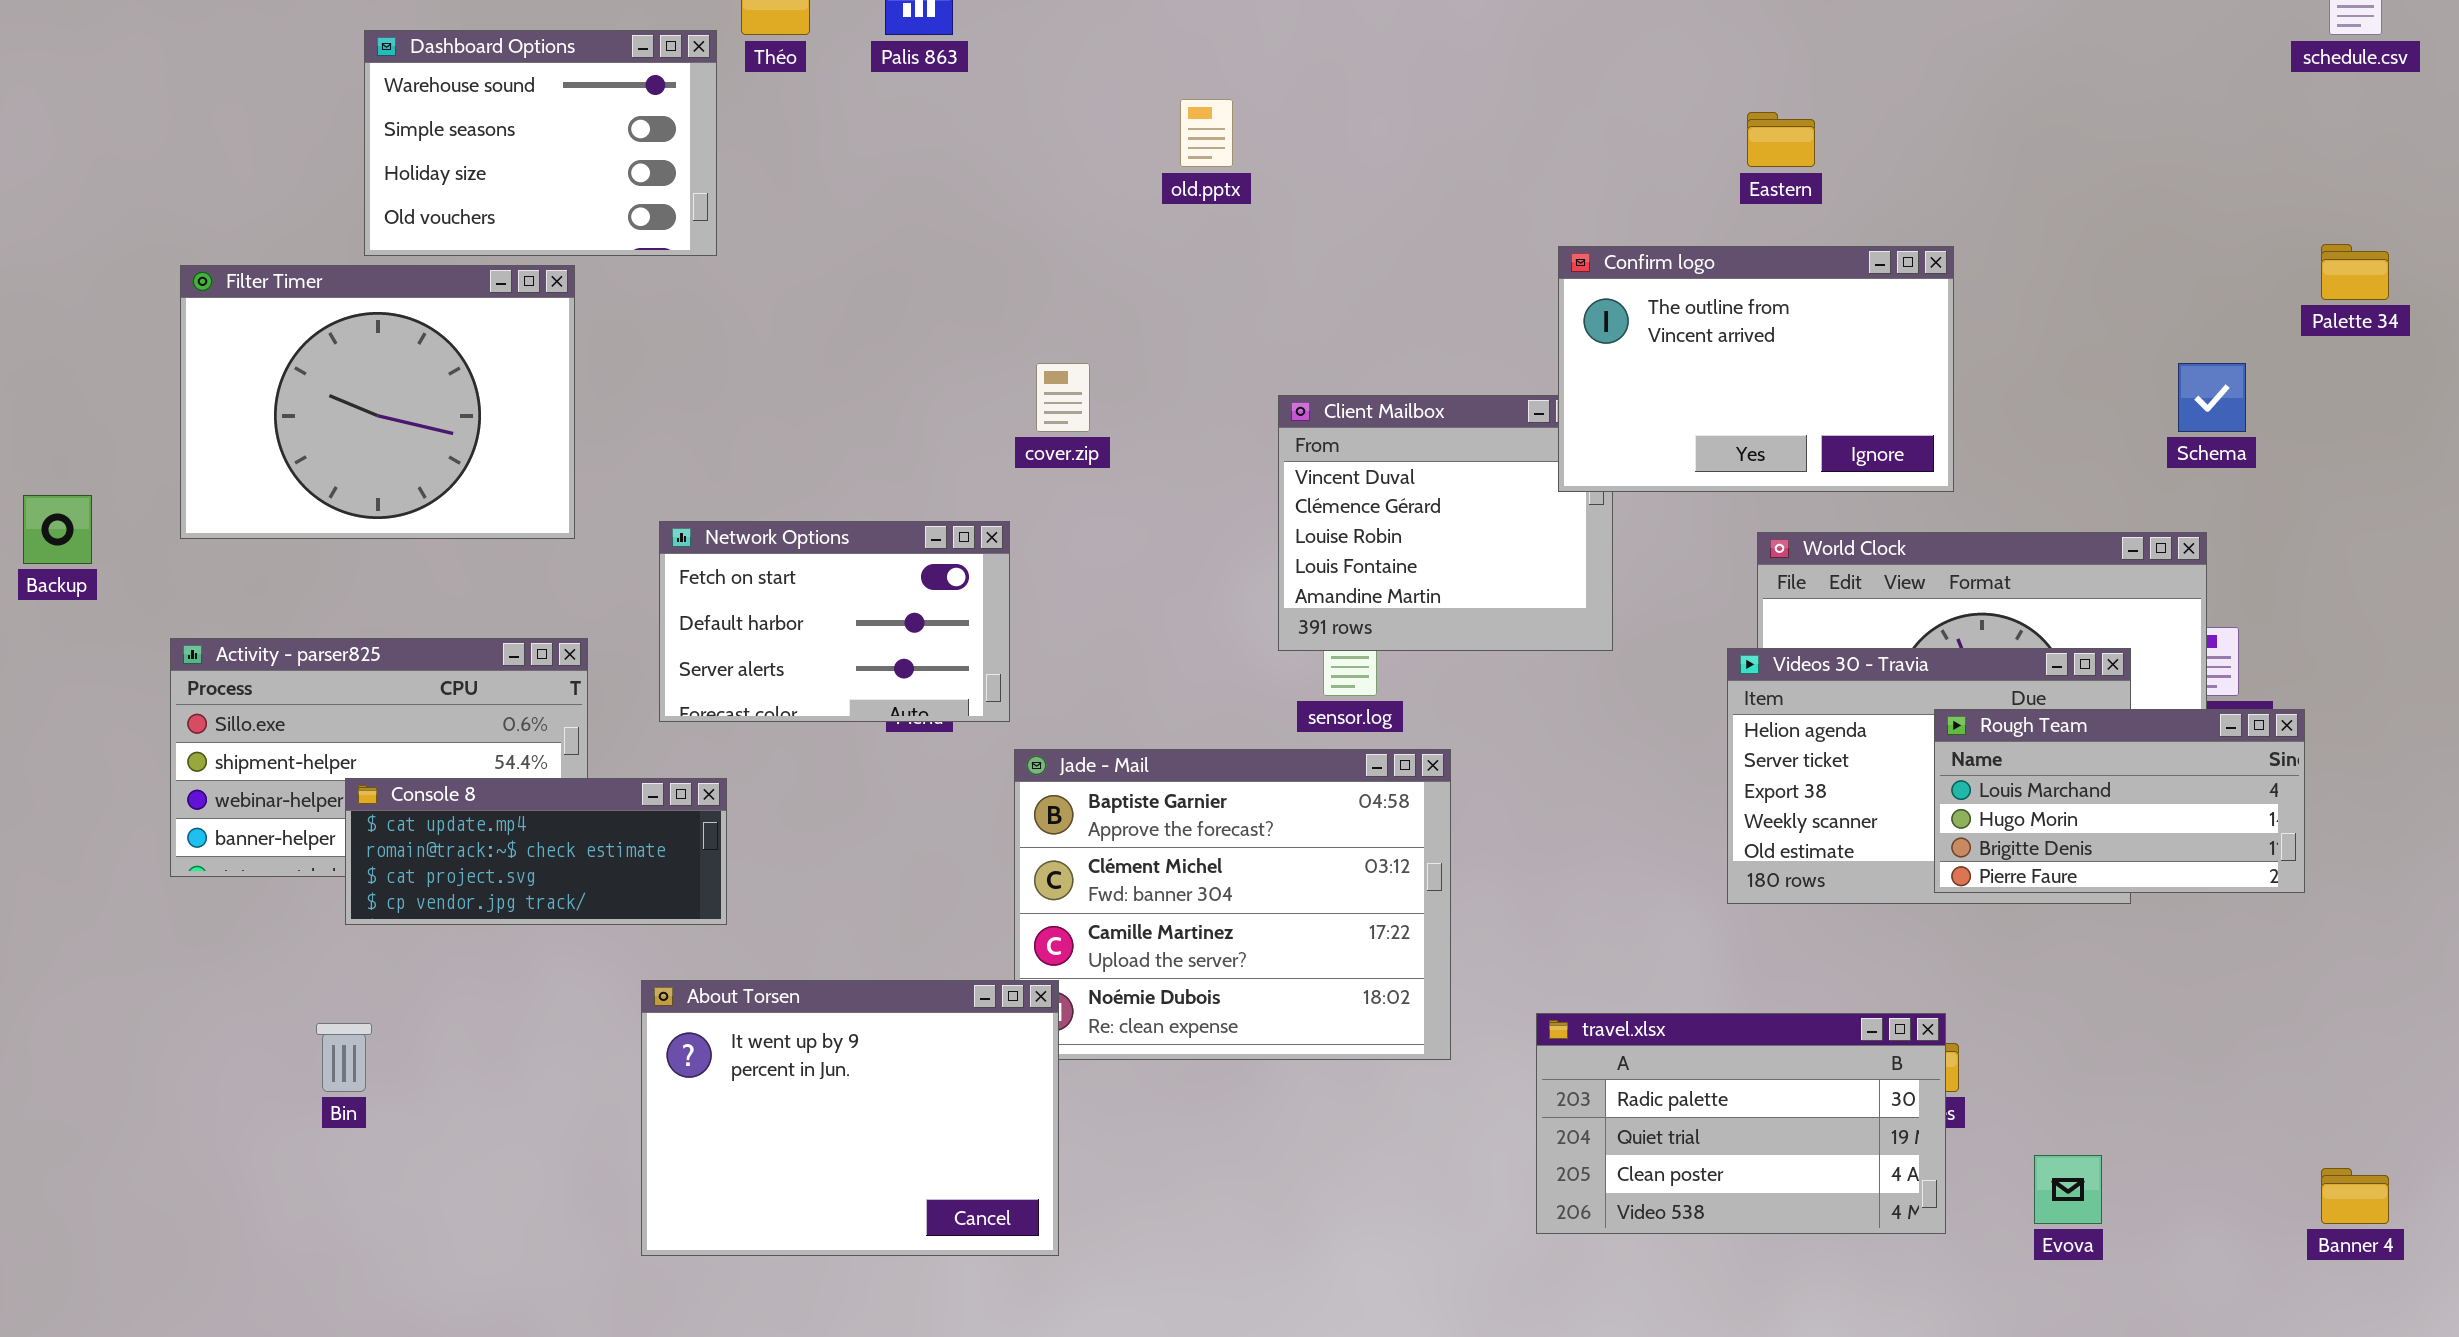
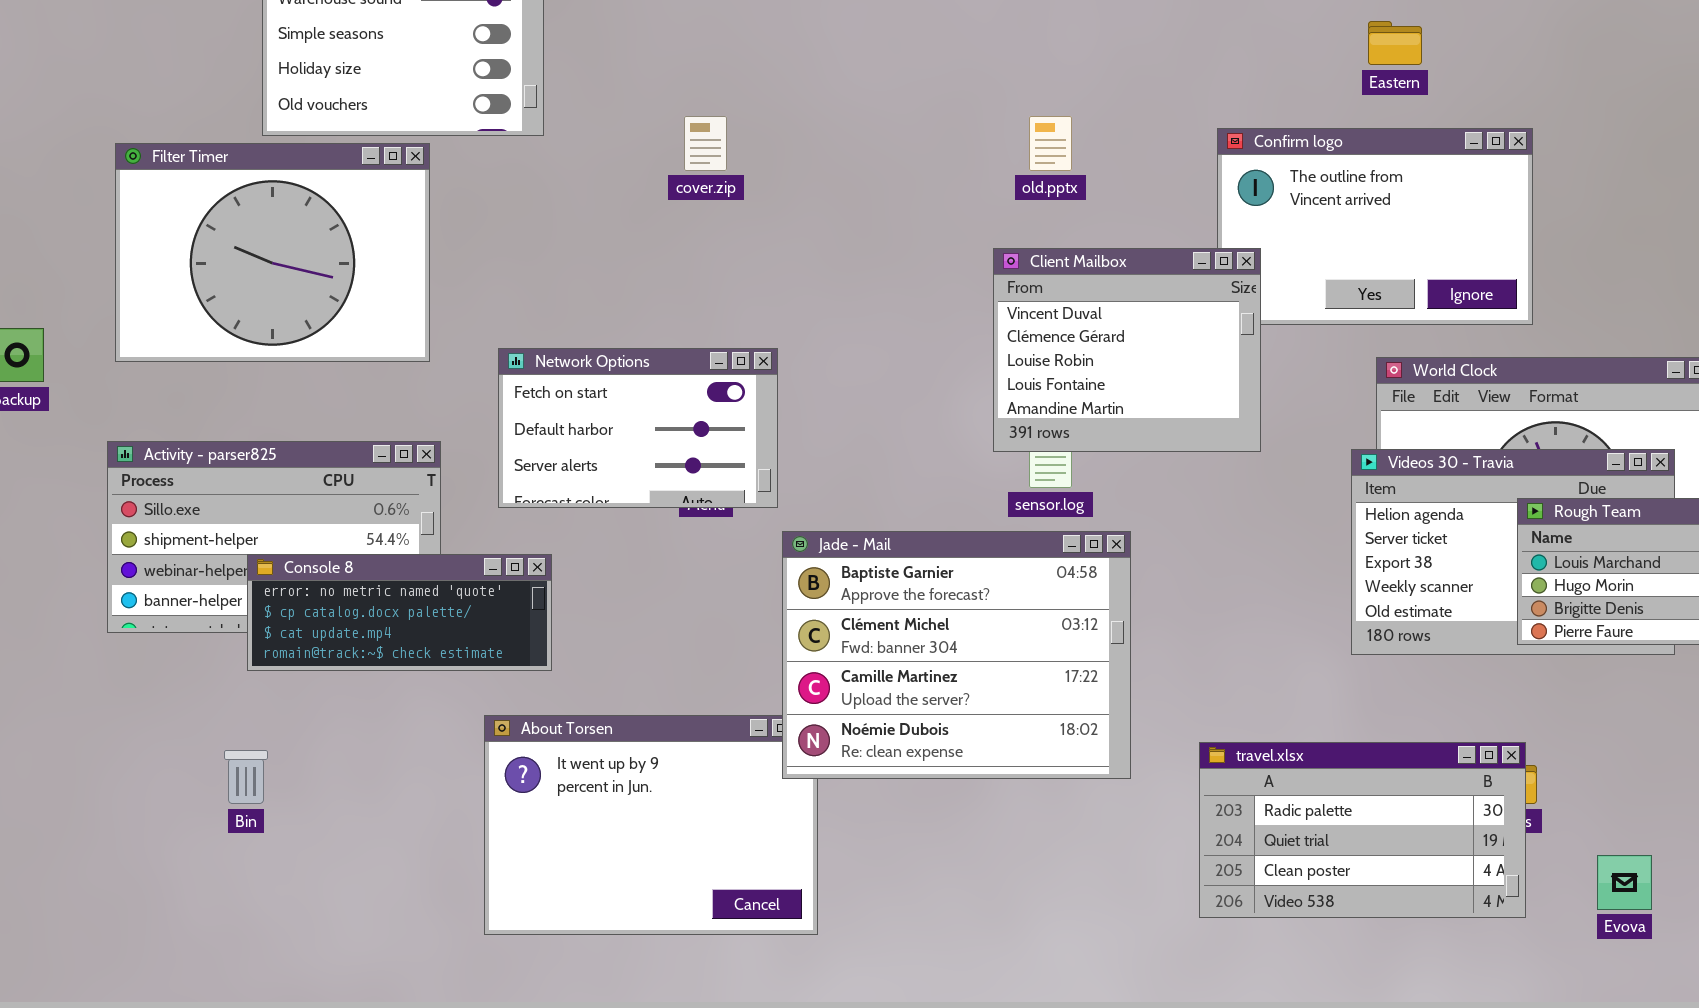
old.pptx: [1180,99,1233,167] -> [1029,116,1072,171], moved
cover.zip: [1036,363,1090,432] -> [684,116,727,171], moved
Client Mailbox: [1278,395,1613,651] -> [993,248,1261,452], raised
Jade - Mail: [1014,749,1451,1060] -> [782,531,1131,779], raised
Console 8: [345,778,727,925] -> [247,554,552,671], scrolled up 2 rows

